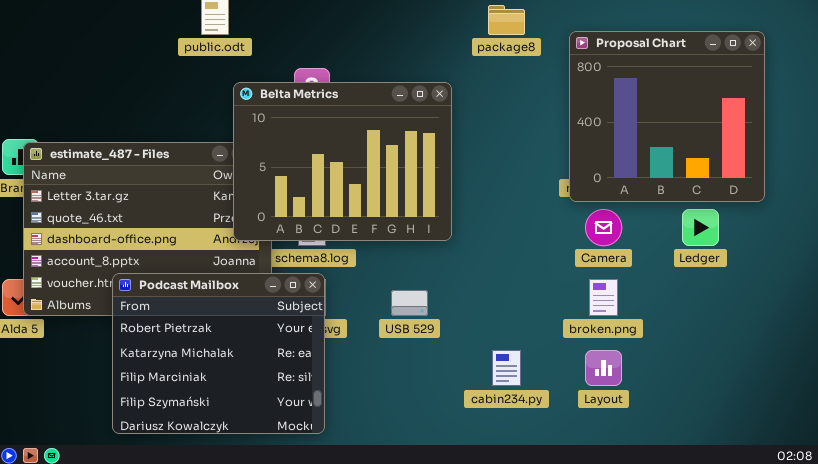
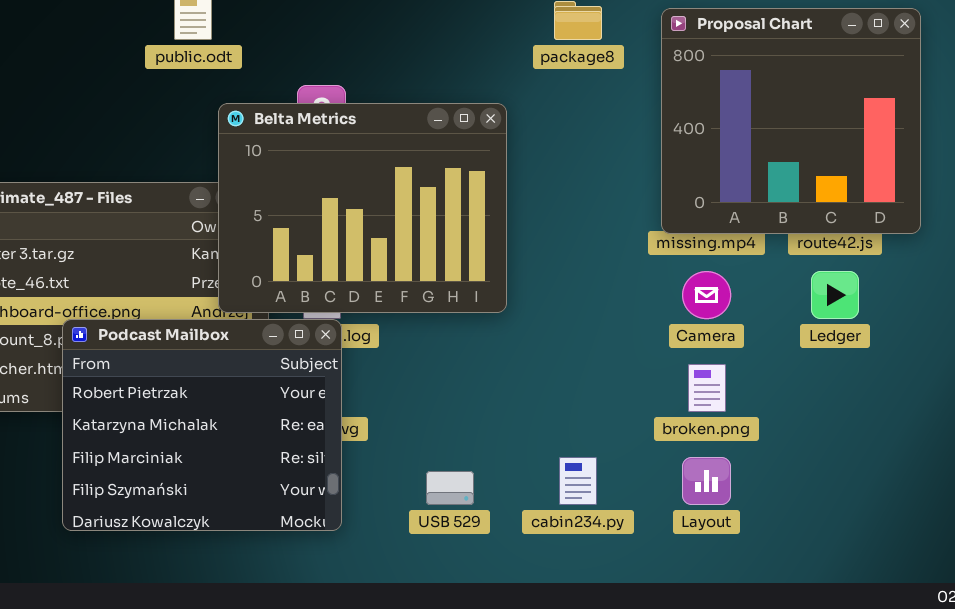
Proposal Chart: [569,31,765,202] -> [661,8,921,234], moved
Podcast Mailbox: [112,273,325,434] -> [62,319,342,531], moved
USB 529: [391,290,428,316] -> [426,471,474,505], moved

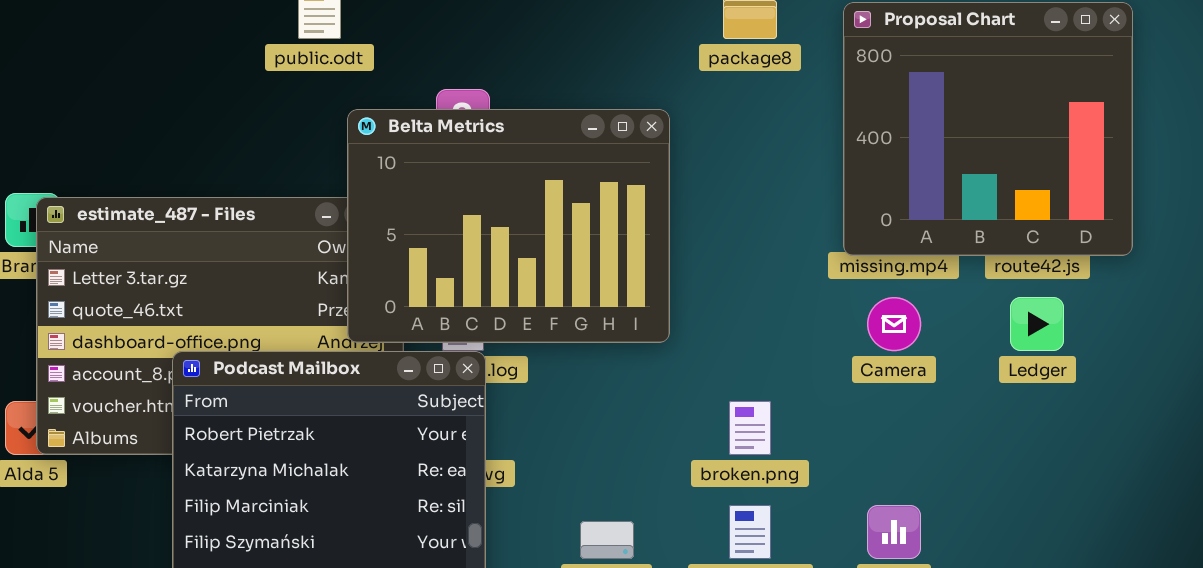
broken.png: [688,364,726,412] -> [729,401,771,455], moved

